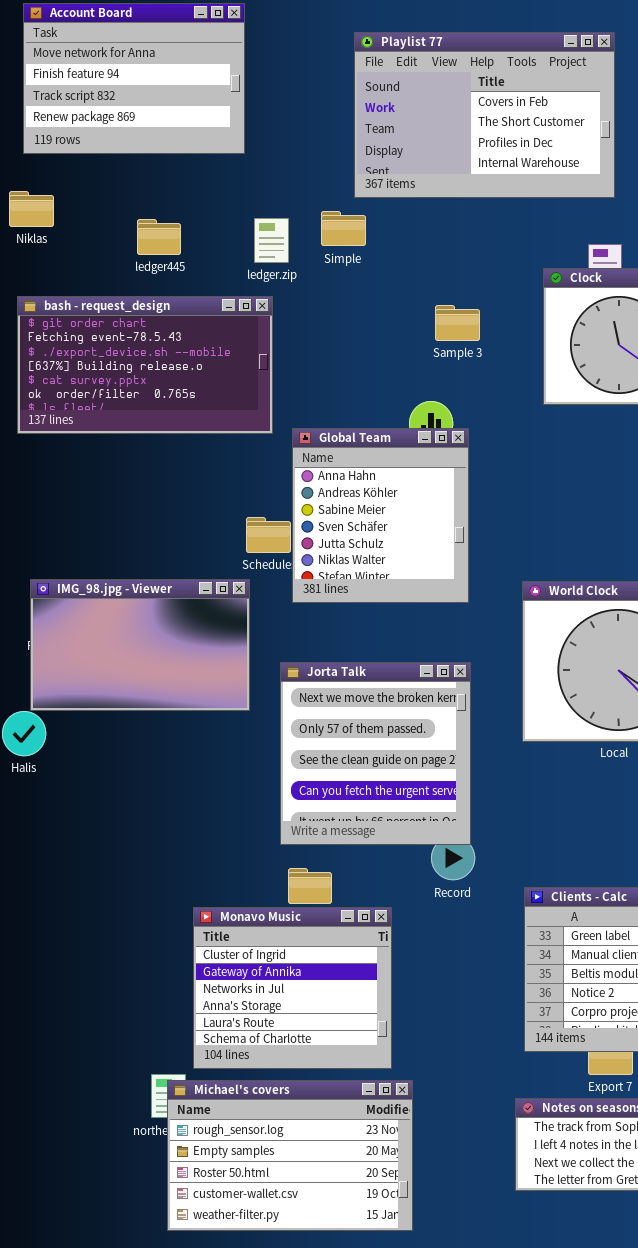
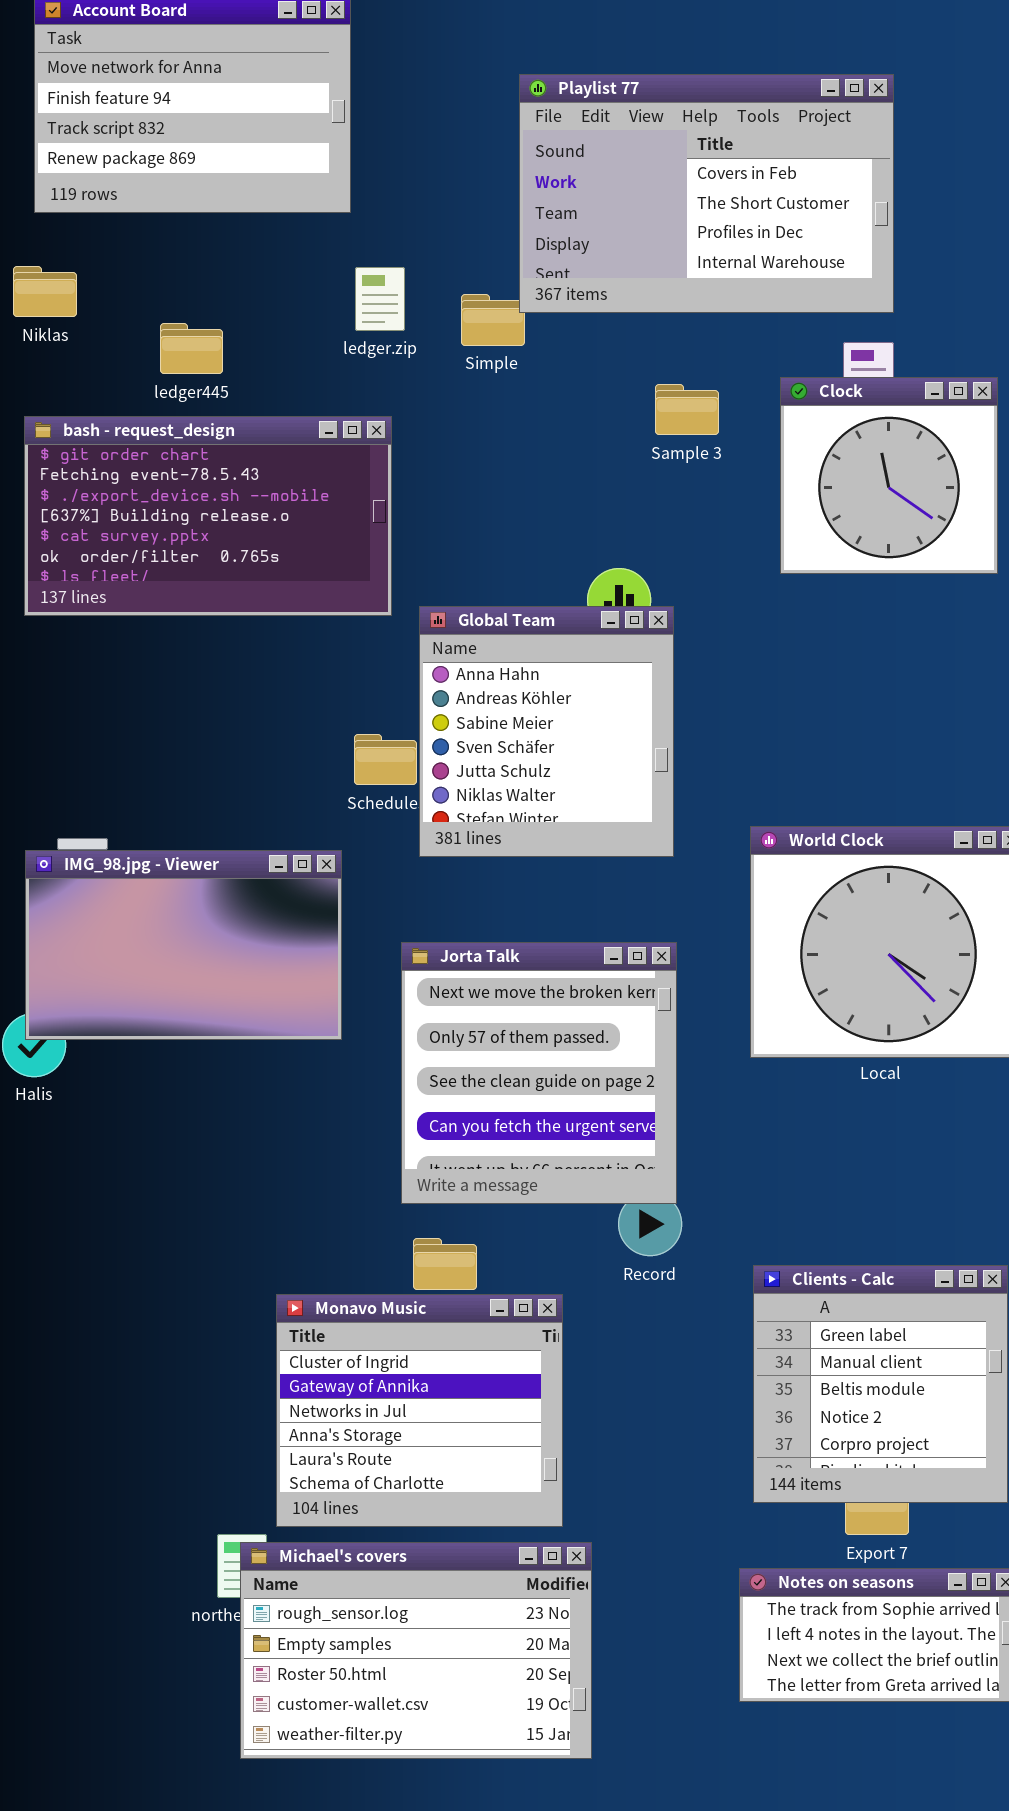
Playlist 77: [354,32,615,198] -> [519,74,894,313], moved
ledger.zip: [254,218,289,263] -> [355,267,405,331], moved
ledger445: [137,219,181,255] -> [160,323,223,374], moved
Sample 3: [435,305,480,341] -> [655,384,719,435], moved
IMG_98.jpg - Viewer: [30,579,250,711] -> [25,850,342,1040], moved

